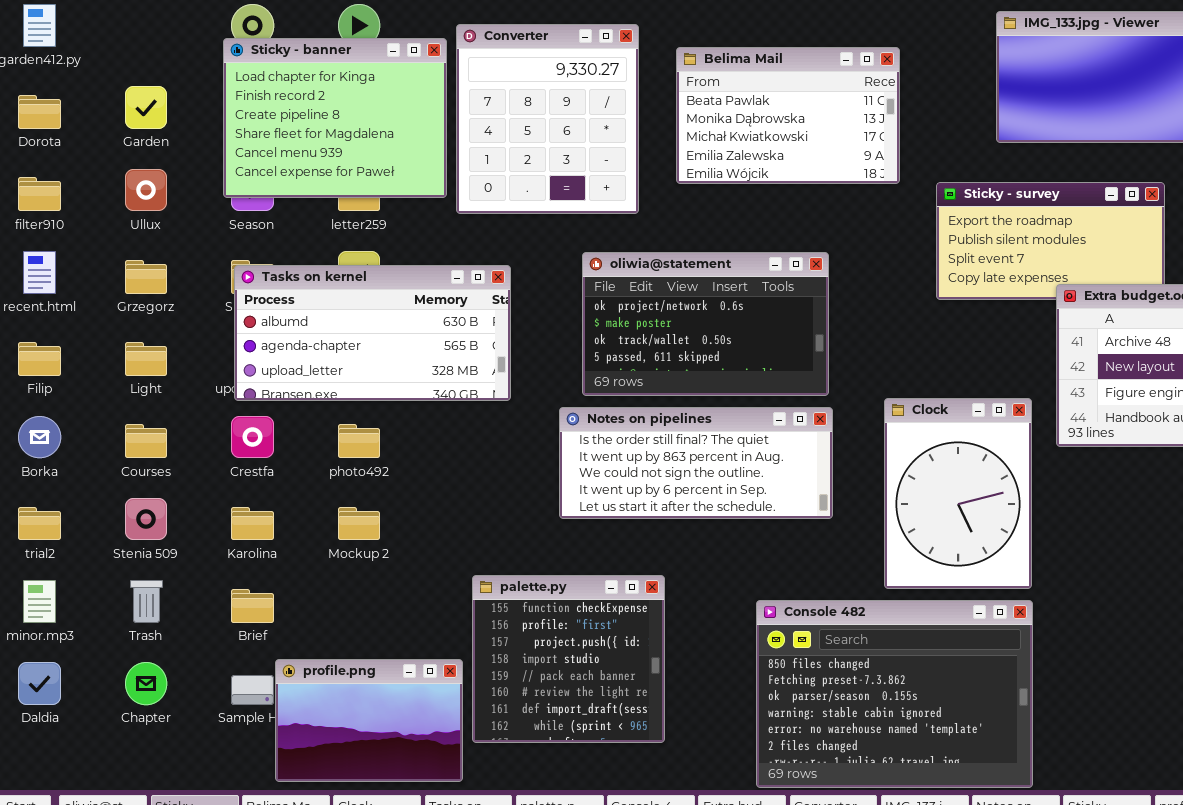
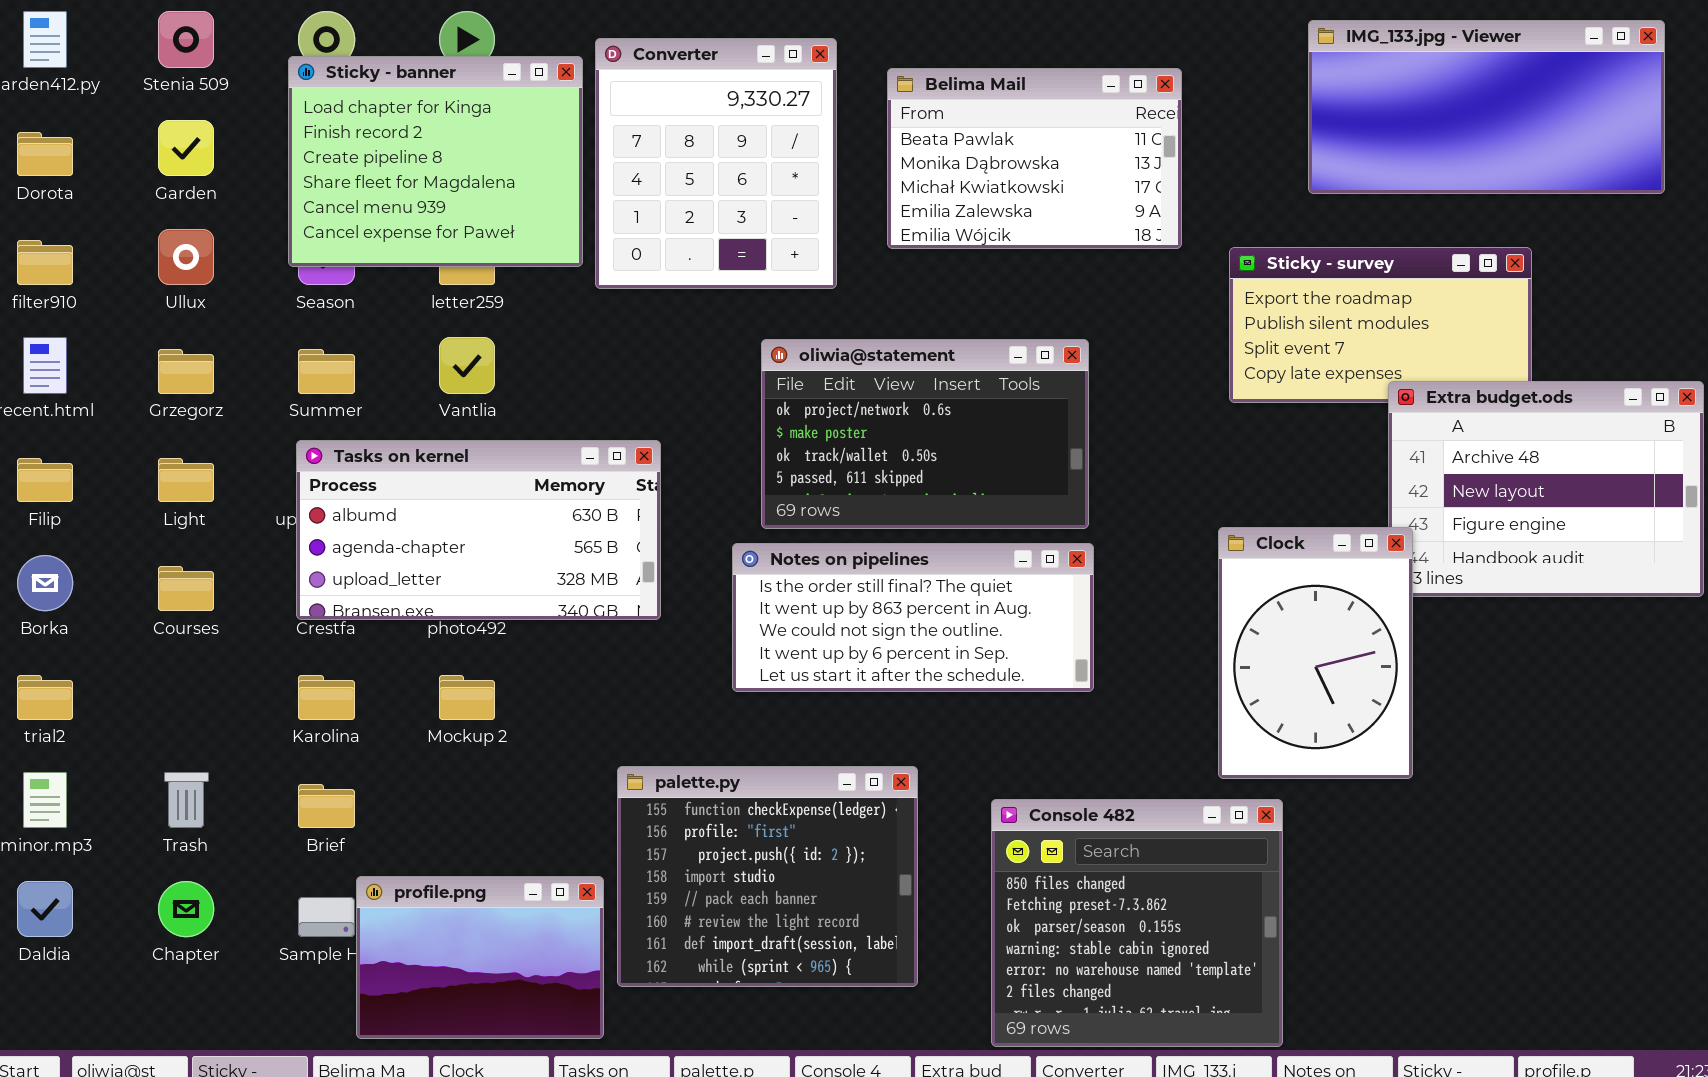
Tasks on kernel: [234,265,511,401] -> [296,440,661,620], moved
Clock: [884,398,1032,589] -> [1218,527,1413,779], moved
Stenia 509: [125,498,167,540] -> [158,11,214,68], moved
palette.py: [472,575,665,743] -> [617,766,918,987], resized
Console 482: [756,600,1033,788] -> [991,799,1283,1047], resized

